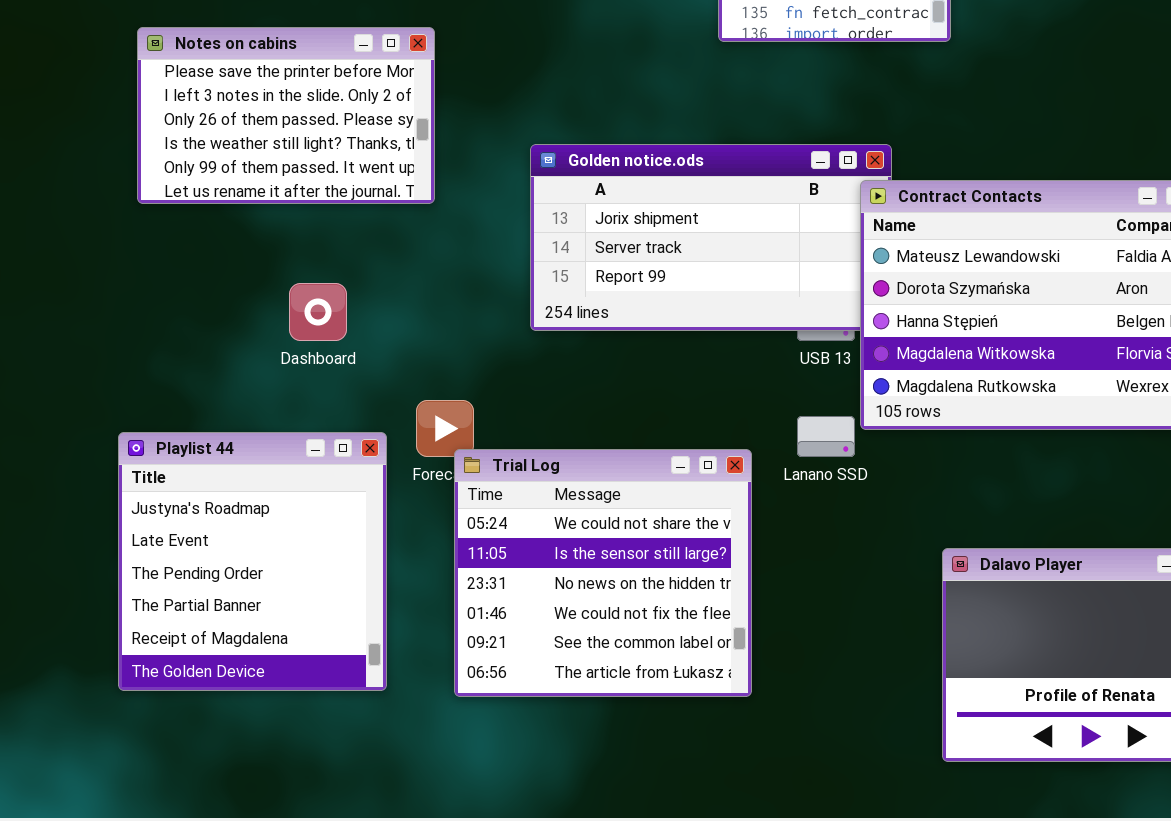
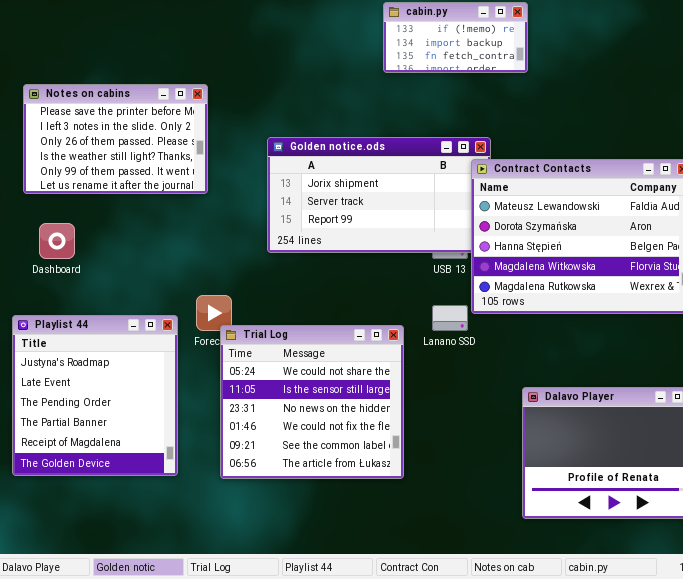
Notes on cabins: [137,27,435,204] -> [23,84,208,194], moved
Dashboard: [289,283,347,341] -> [39,223,75,259], moved

